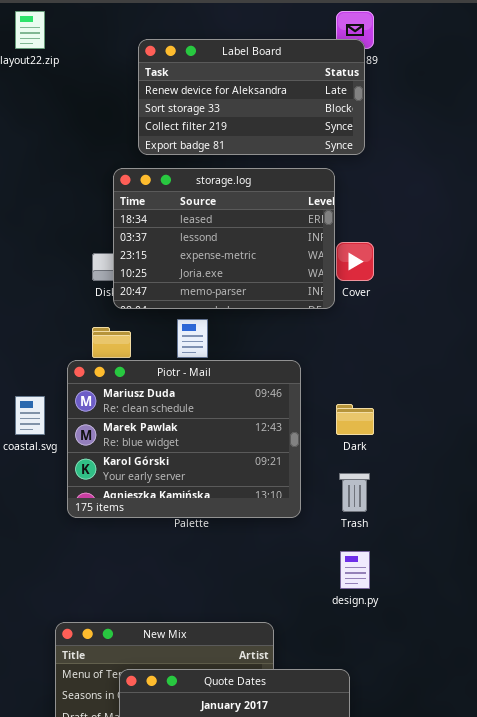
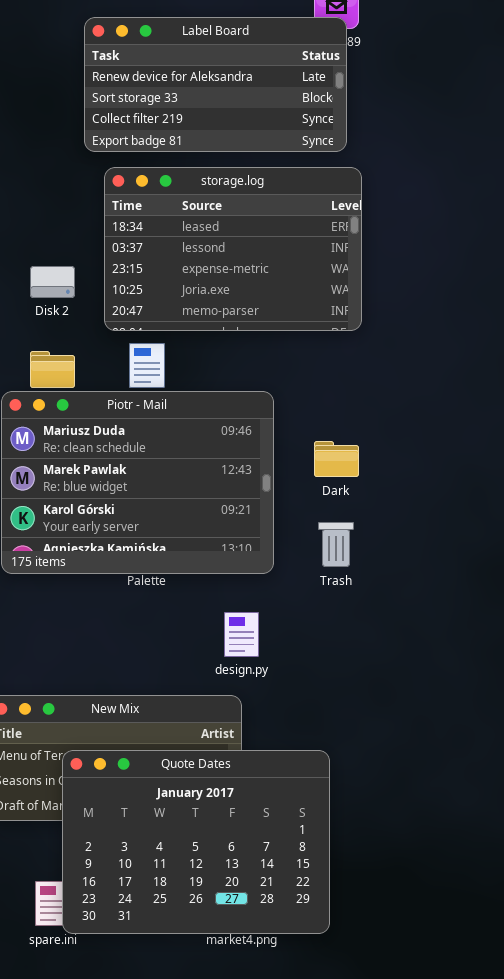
storage.log: [113,168,335,309] -> [104,167,362,331], moved
design.py: [340,551,370,589] -> [224,612,259,657], moved

